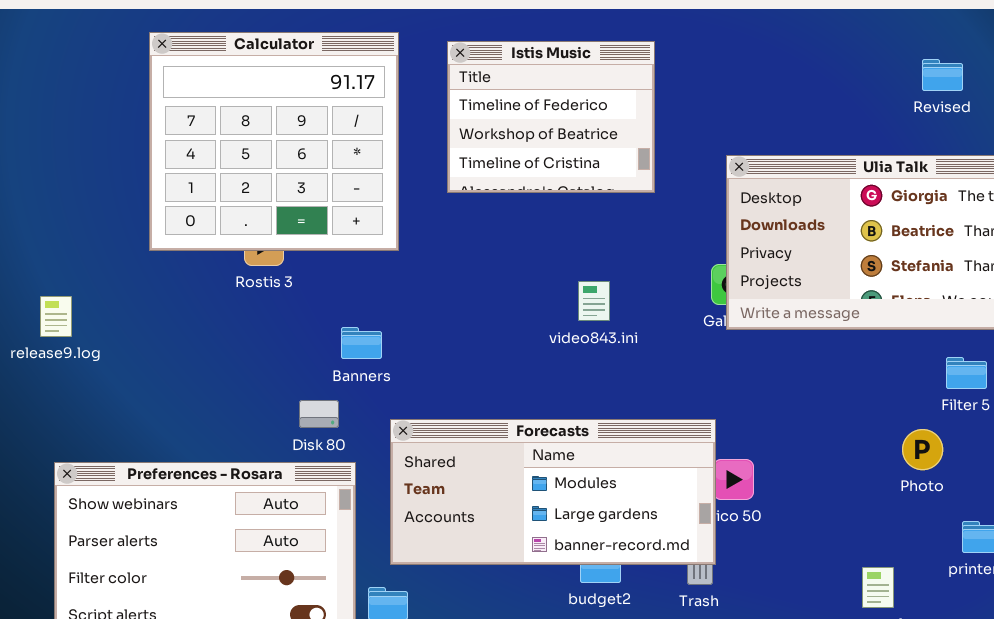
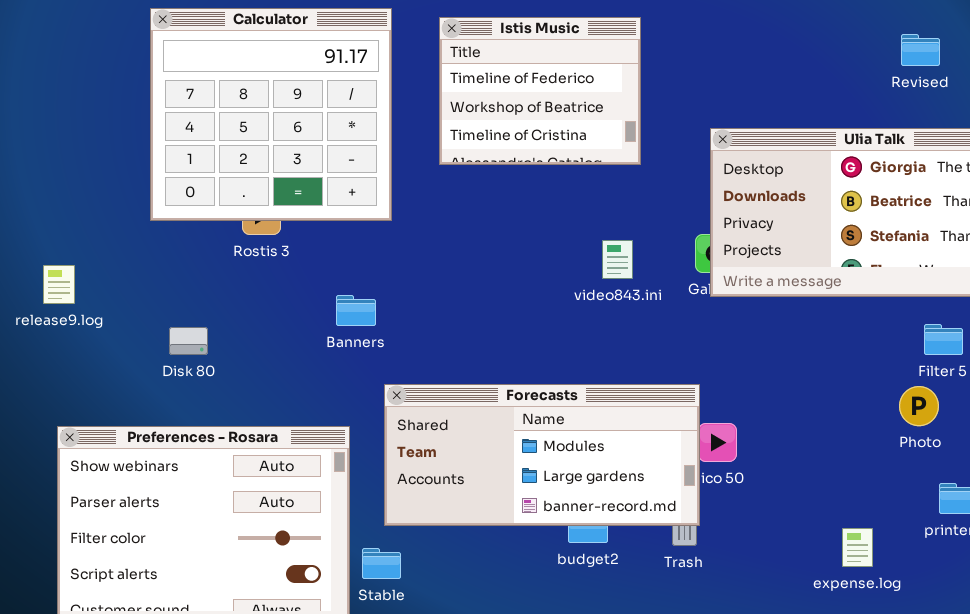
video843.ini: [578,281,610,321] -> [602,240,633,279], moved
Disk 80: [299,400,339,428] -> [169,327,208,355], moved
Photo: [902,429,943,470] -> [899,386,939,426], moved

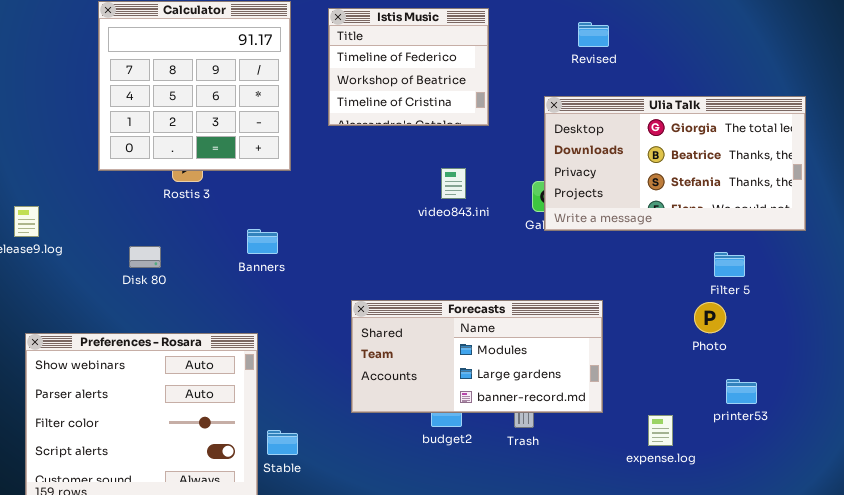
Revised: [901,34,940,66] -> [578,22,609,47], moved
video843.ini: [602,240,633,279] -> [441,168,466,199], moved
Disk 80: [169,327,208,355] -> [129,246,161,268], moved
Forecasts: [384,384,700,526] -> [351,300,603,413], moved

